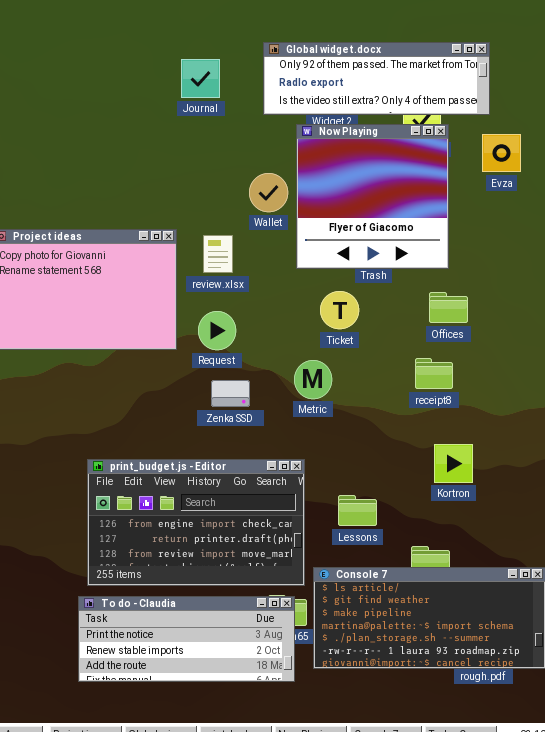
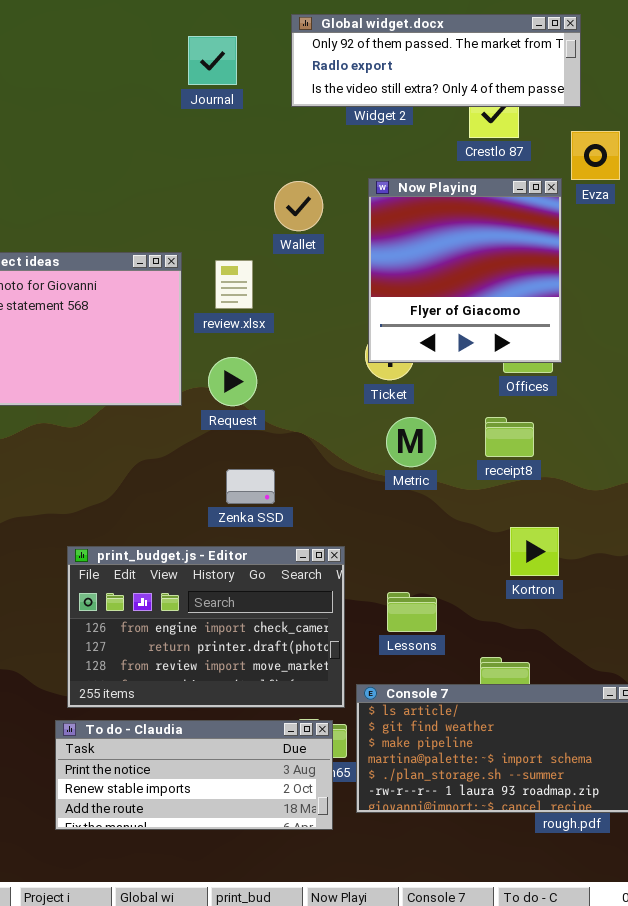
Now Playing: [296,124,449,269] -> [368,178,562,363], moved
Metric: [294,360,332,399] -> [386,417,436,467], moved
Zenka SSD: [211,380,250,407] -> [226,469,275,504], moved

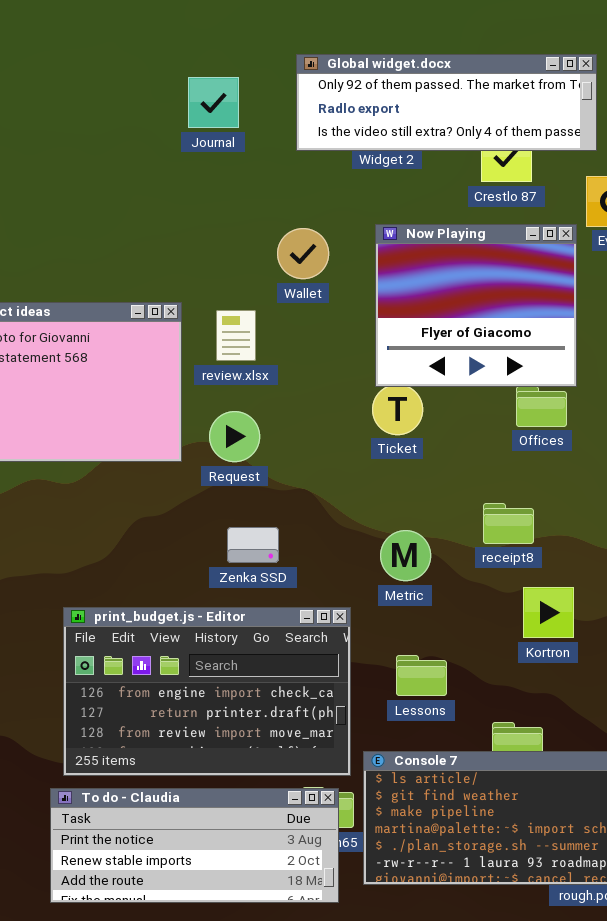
Now Playing: [368,178,562,363] -> [375,224,577,387], resized
Metric: [386,417,436,467] -> [380,530,431,581], moved
receipt8: [485,417,534,457] -> [483,503,534,544], moved

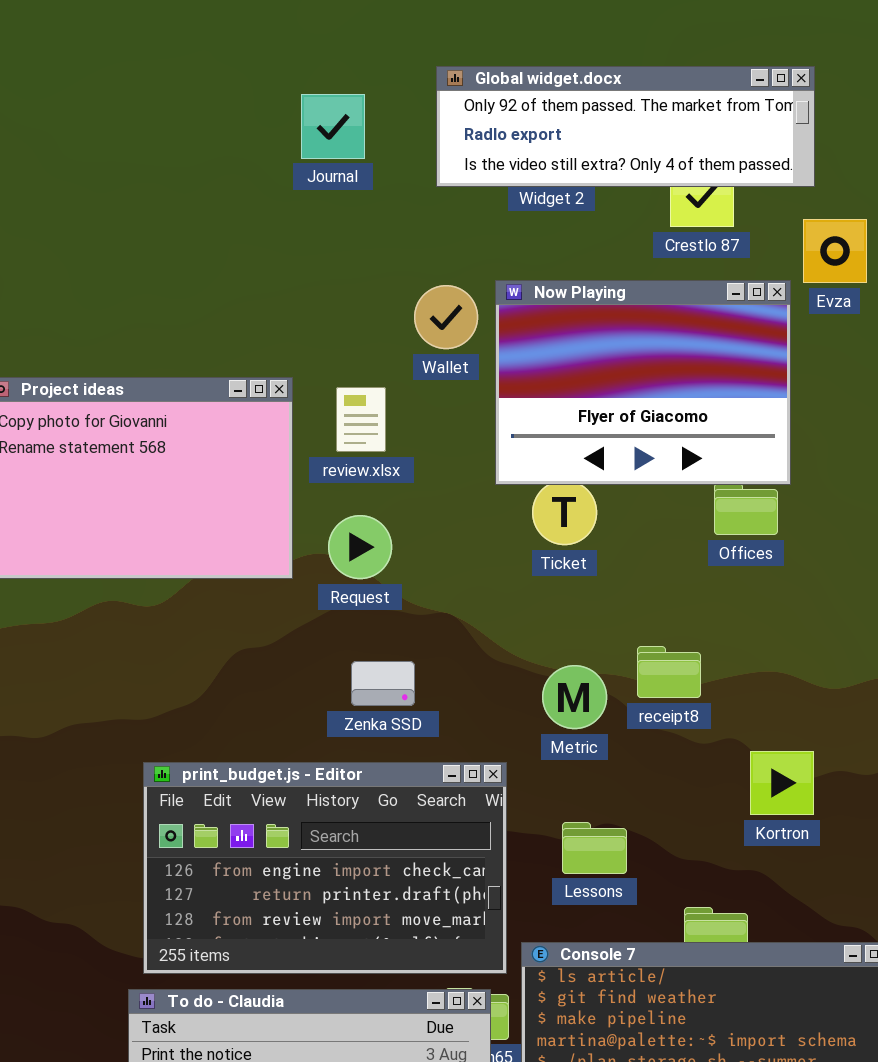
Now Playing: [375,224,577,387] -> [495,280,791,485], resized
receipt8: [483,503,534,544] -> [637,646,701,698], moved
Kortron: [523,587,574,638] -> [750,751,814,815], moved

